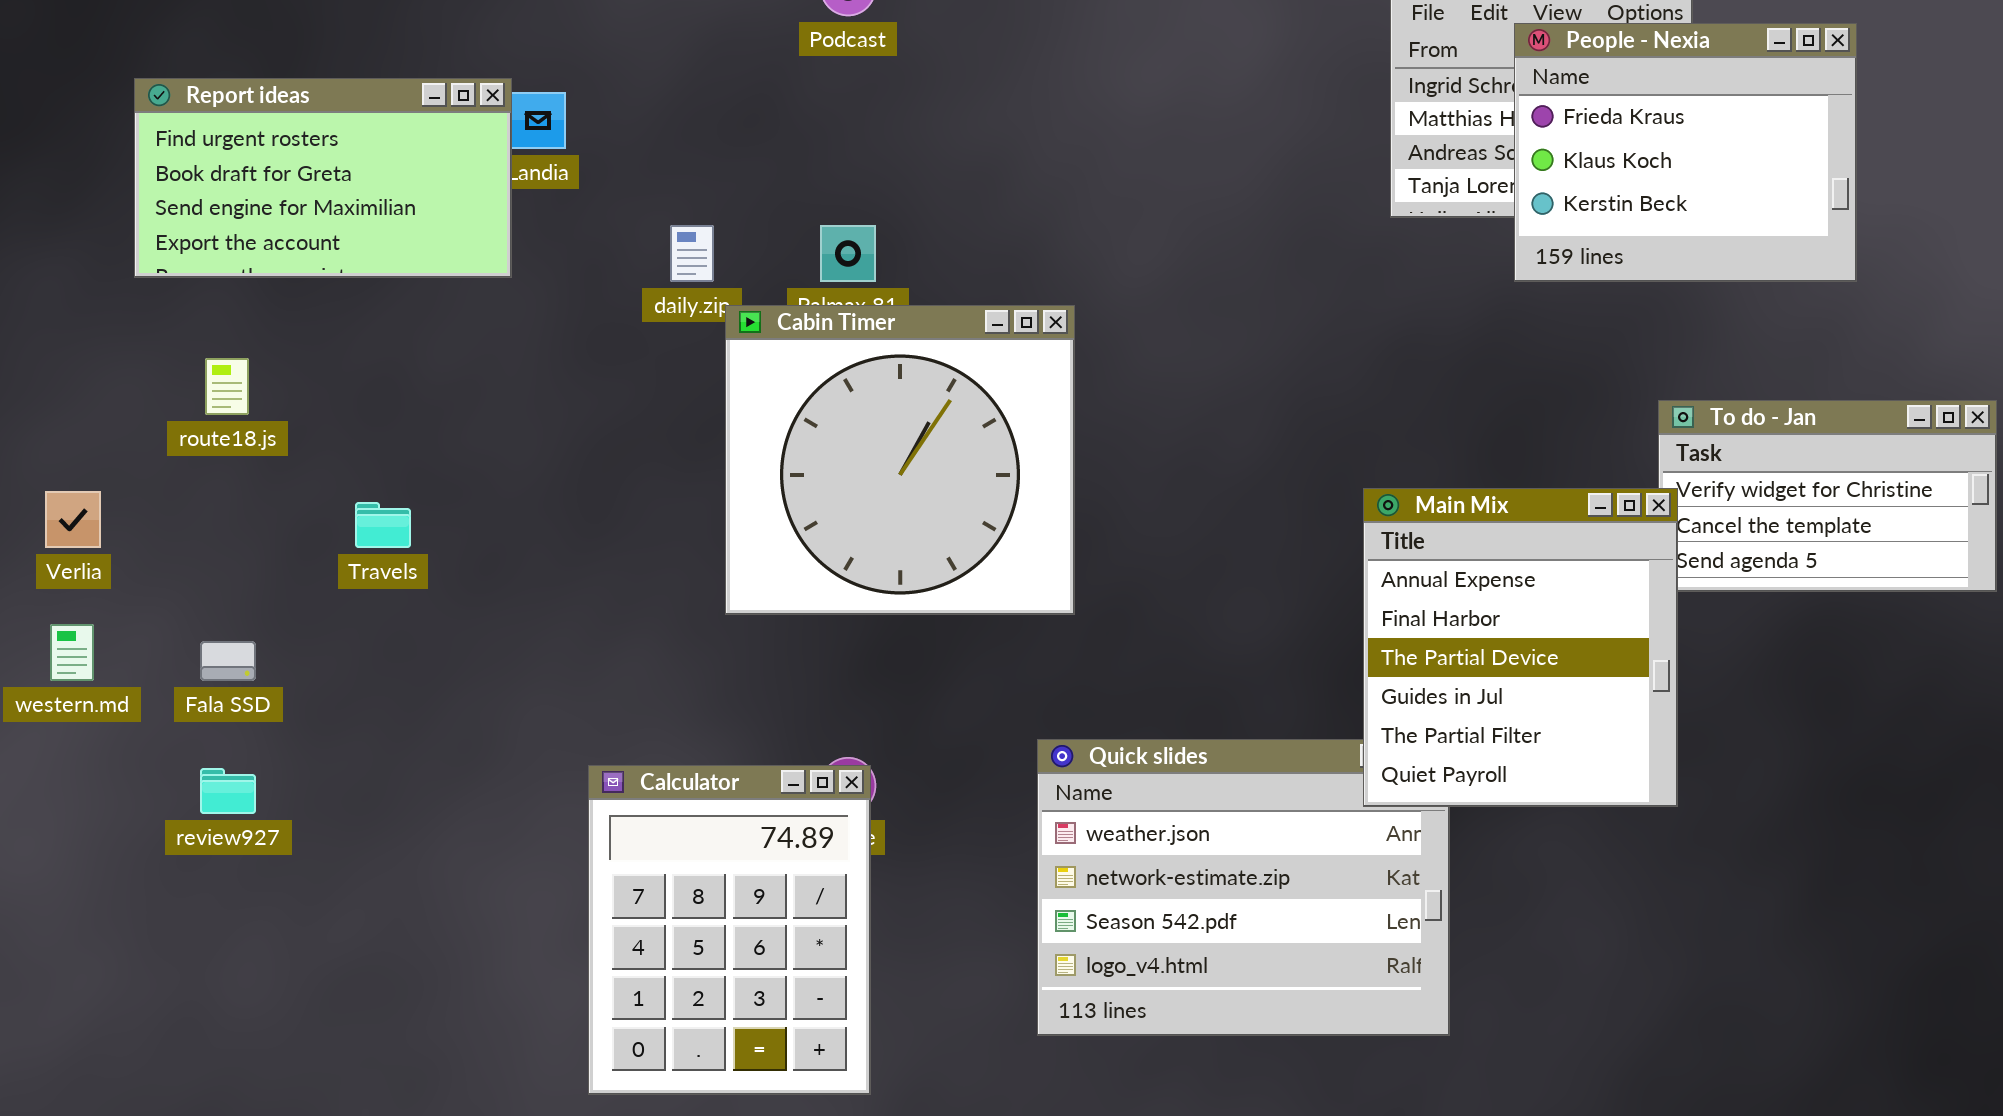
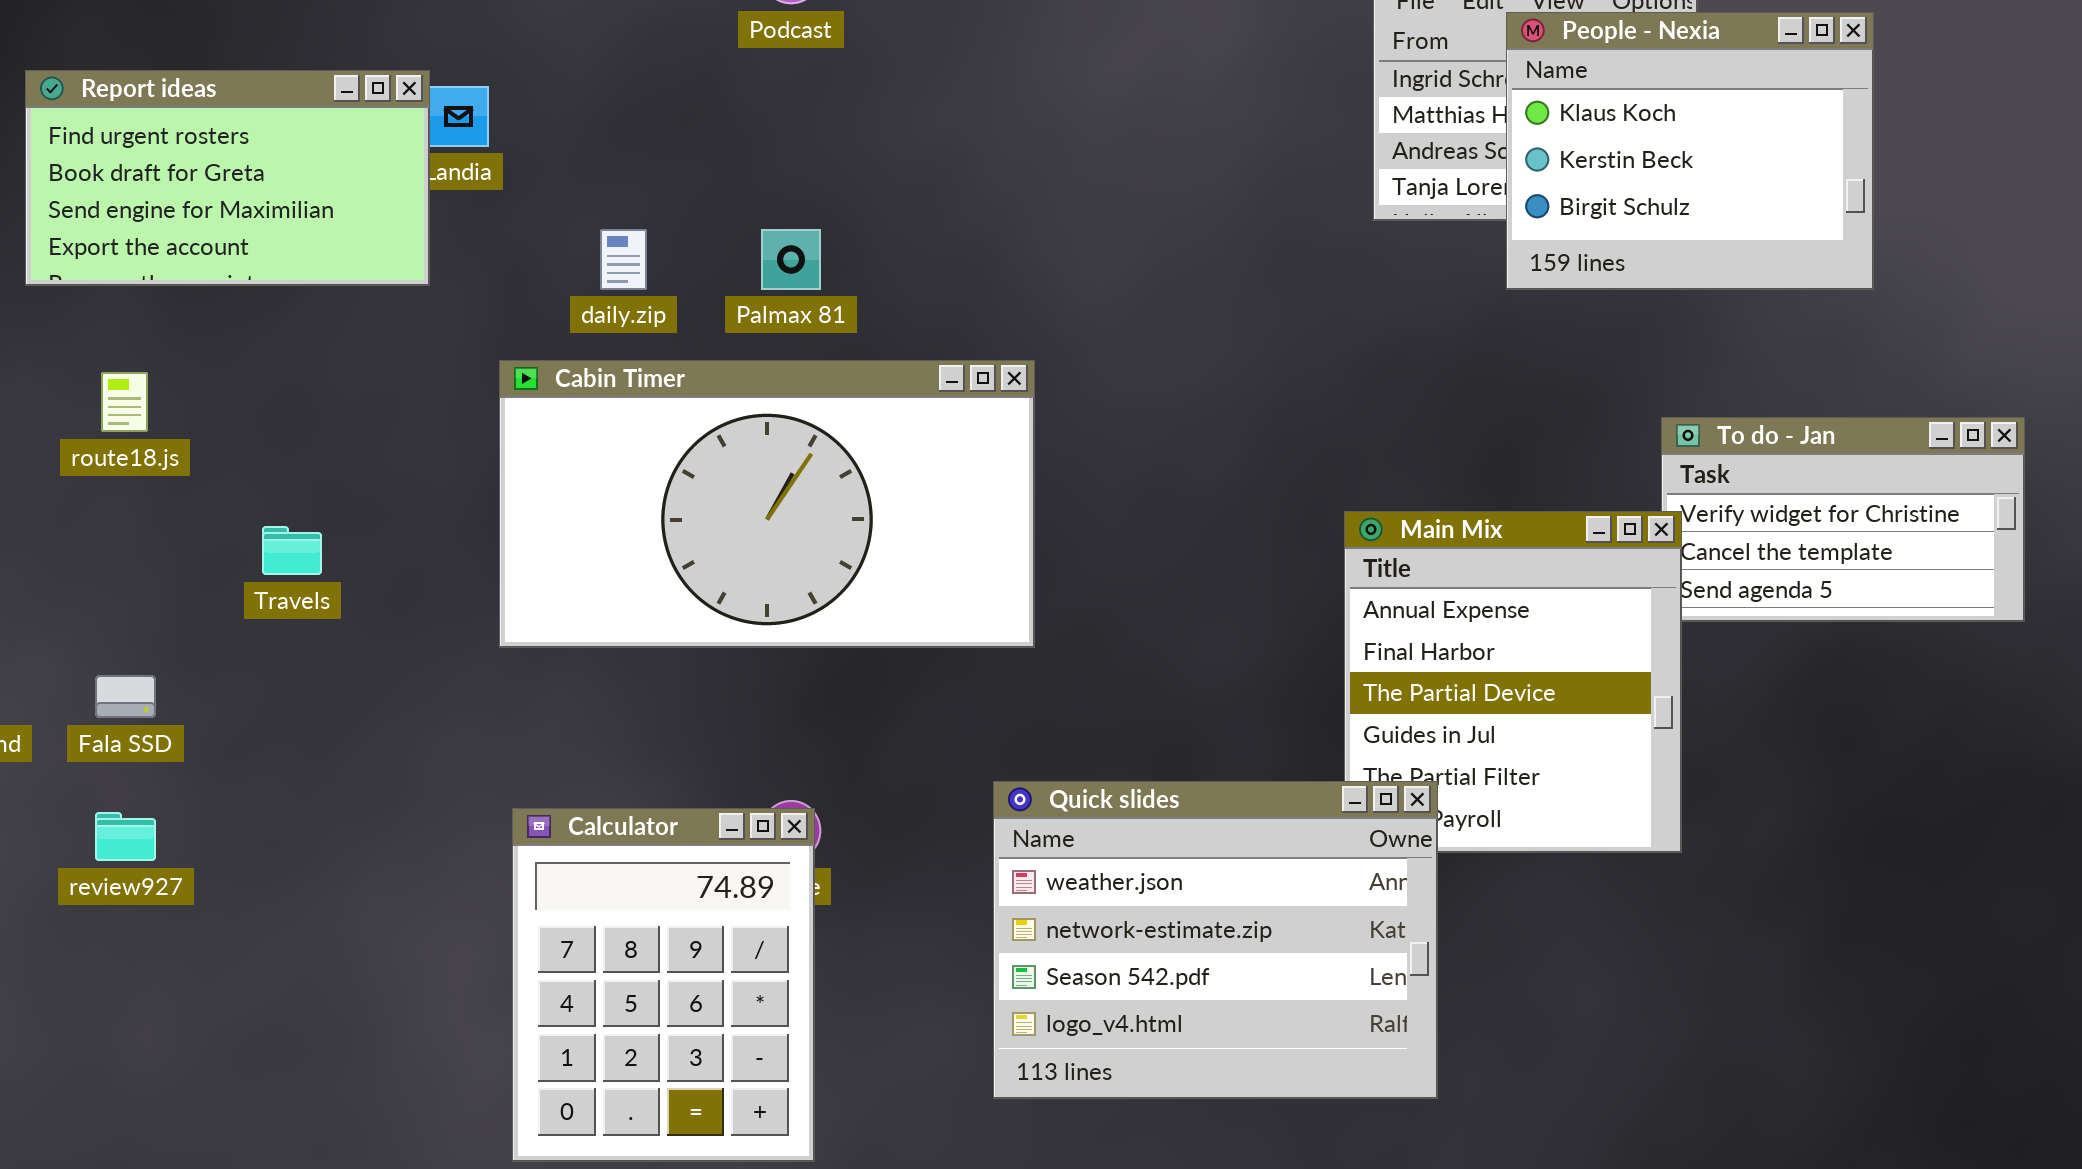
People - Nexia: [1514,23,1857,282] -> [1506,12,1874,290], scrolled down 1 row
Cabin Timer: [725,305,1075,615] -> [499,360,1035,648], resized
Quick slides: [1037,739,1450,1036] -> [993,781,1438,1099], raised

